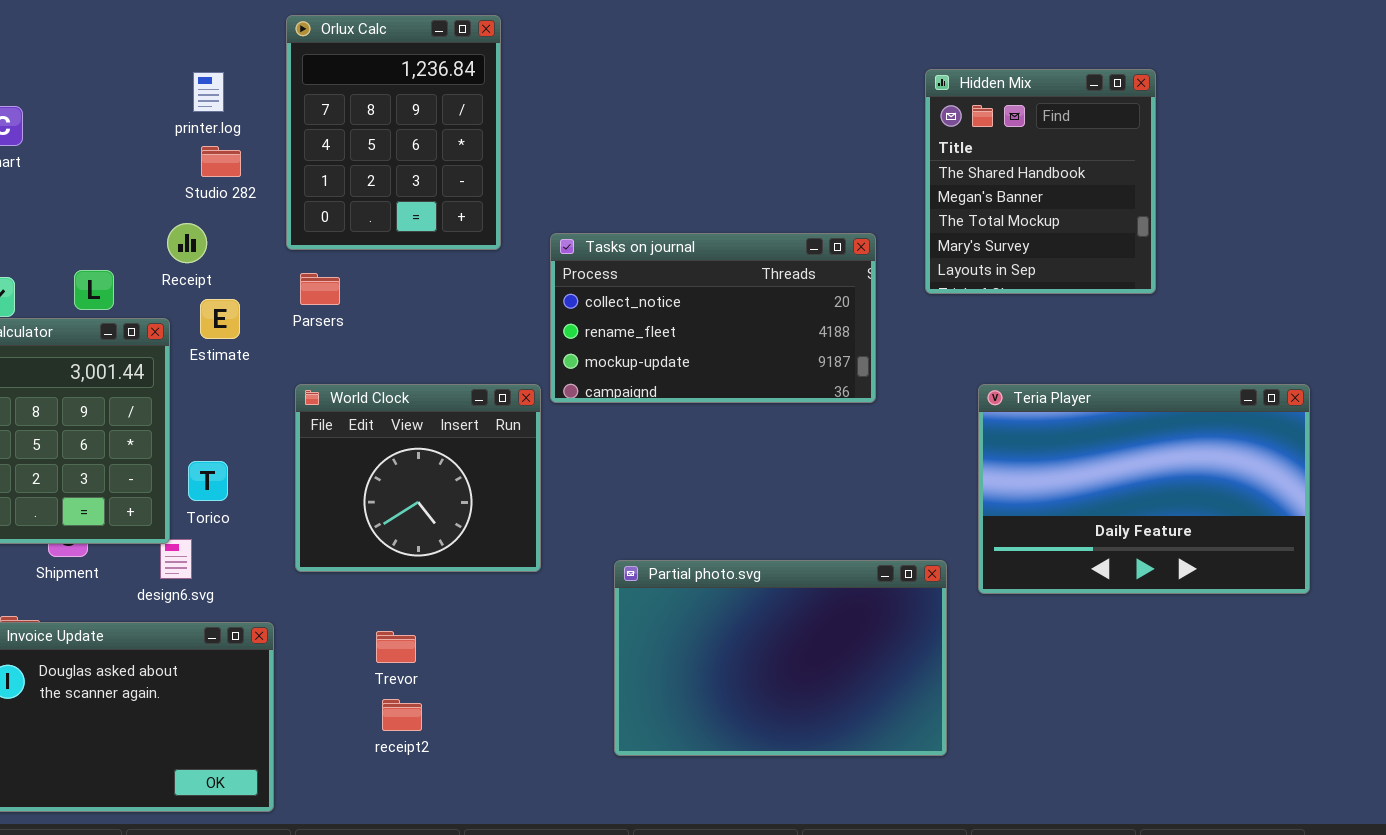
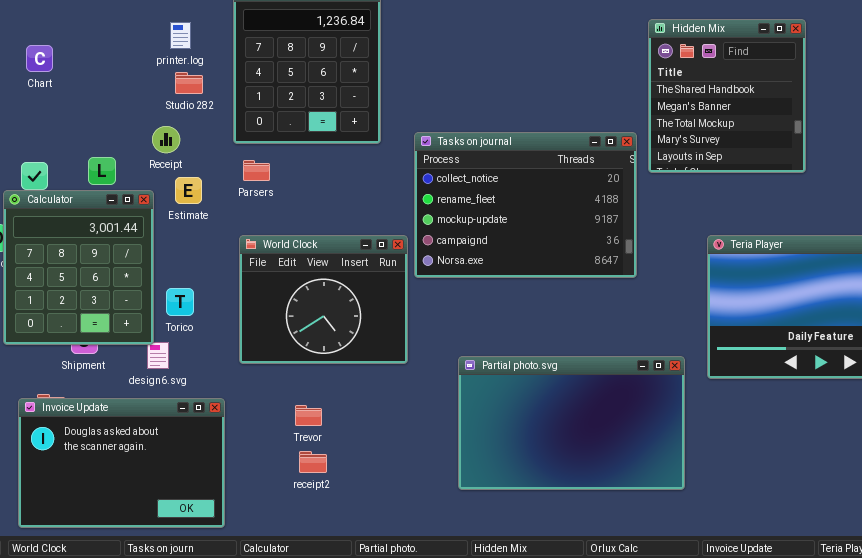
Hidden Mix: [925,69,1156,294] -> [648,19,806,173], moved
Tasks on journal: [550,233,876,403] -> [414,132,637,278], resized

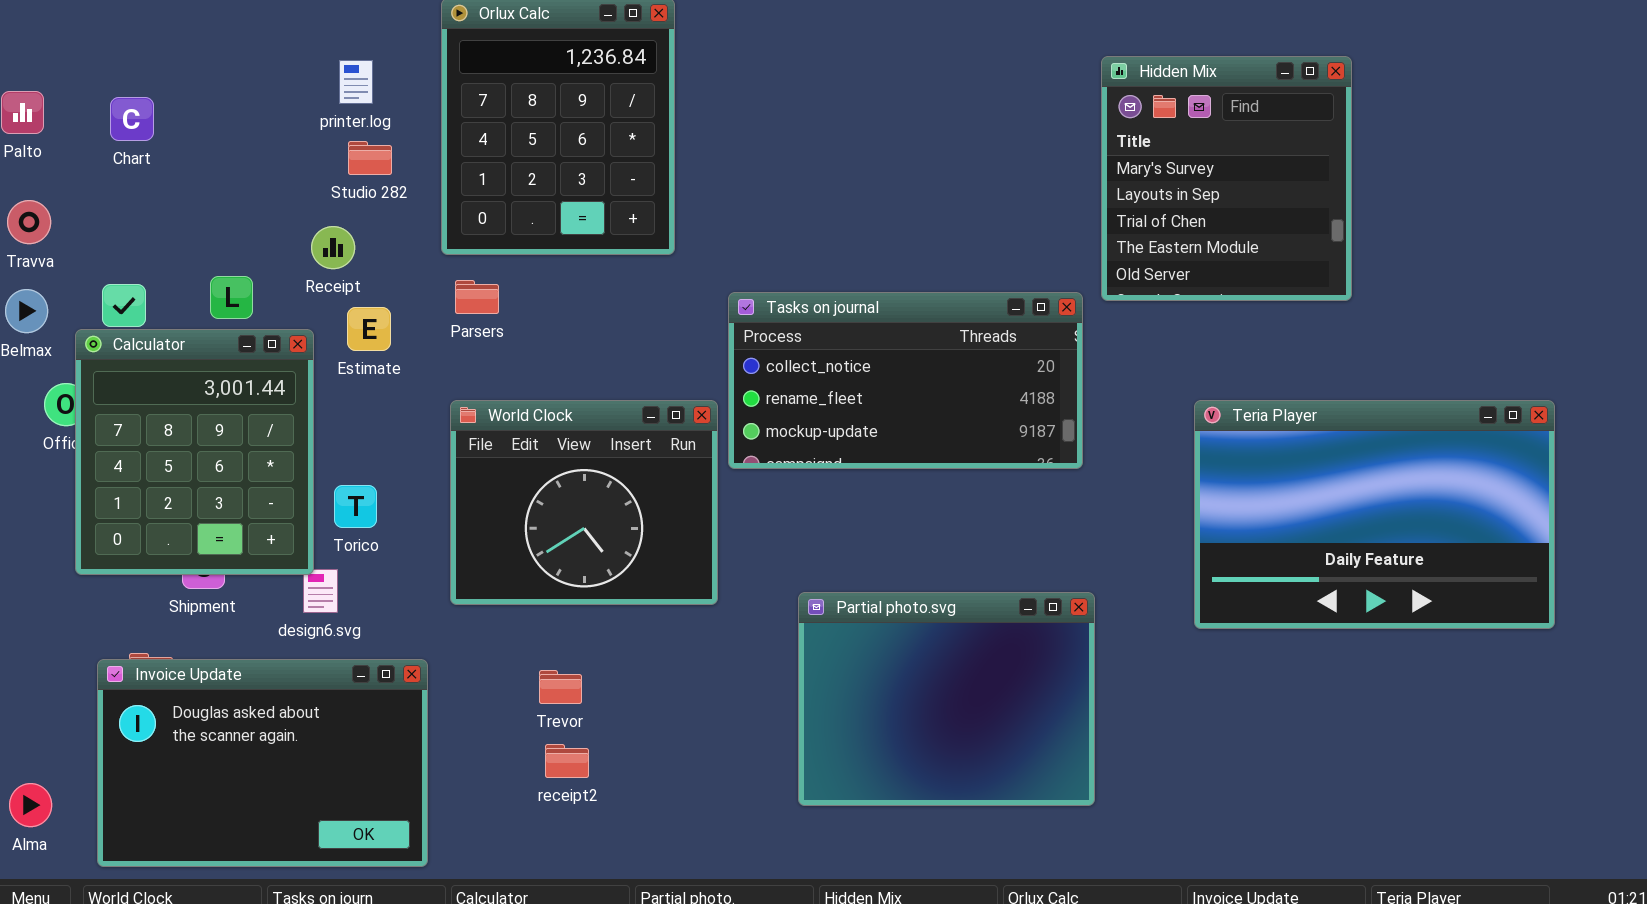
Hidden Mix: [648,19,806,173] -> [1101,56,1352,301], scrolled down 3 rows
Tasks on journal: [414,132,637,278] -> [728,292,1083,469], resized
Partial photo.svg: [458,356,685,490] -> [798,592,1095,806], resized

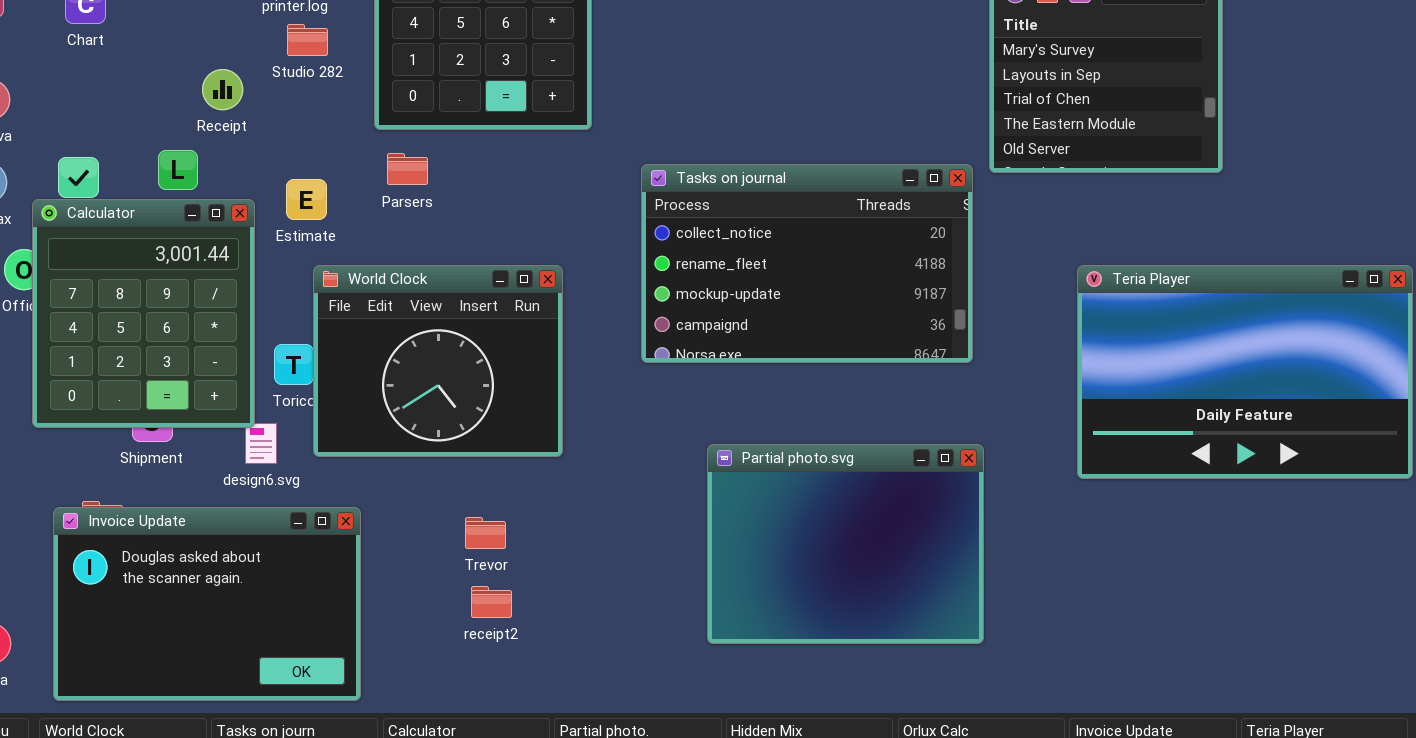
Receipt: [311,226,355,269] -> [202,69,243,110], moved
Tasks on journal: [728,292,1083,469] -> [641,164,973,363], resized
World Clock: [450,400,718,605] -> [313,265,563,457], moved

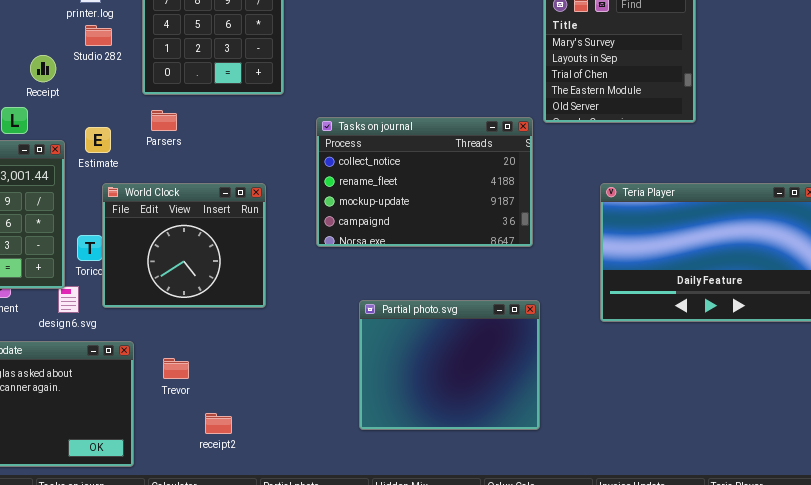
Trevor: [465,517,506,549] -> [163,358,189,379], moved
receipt2: [471,586,512,618] -> [205,413,232,434], moved

